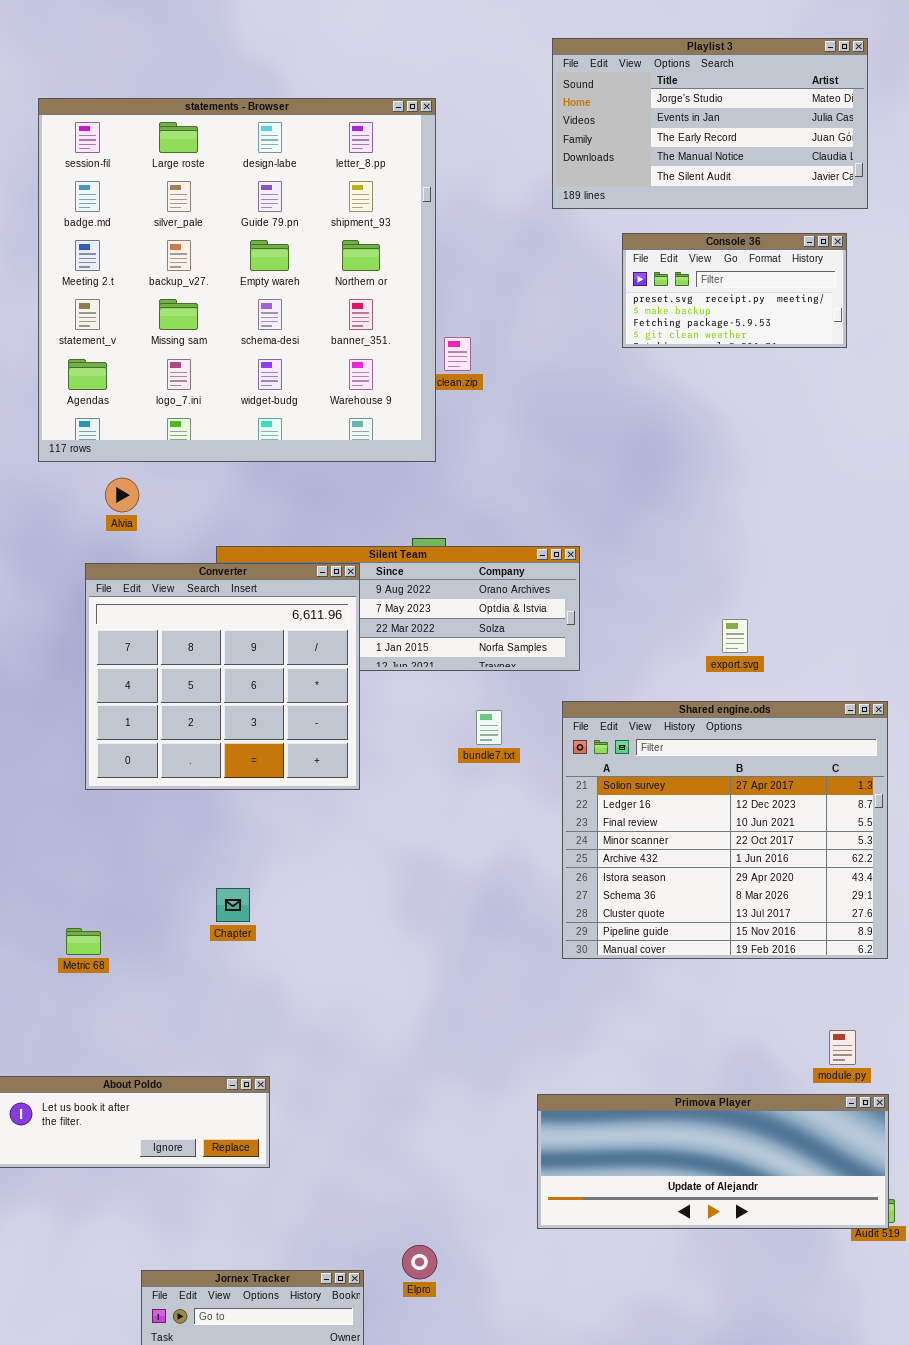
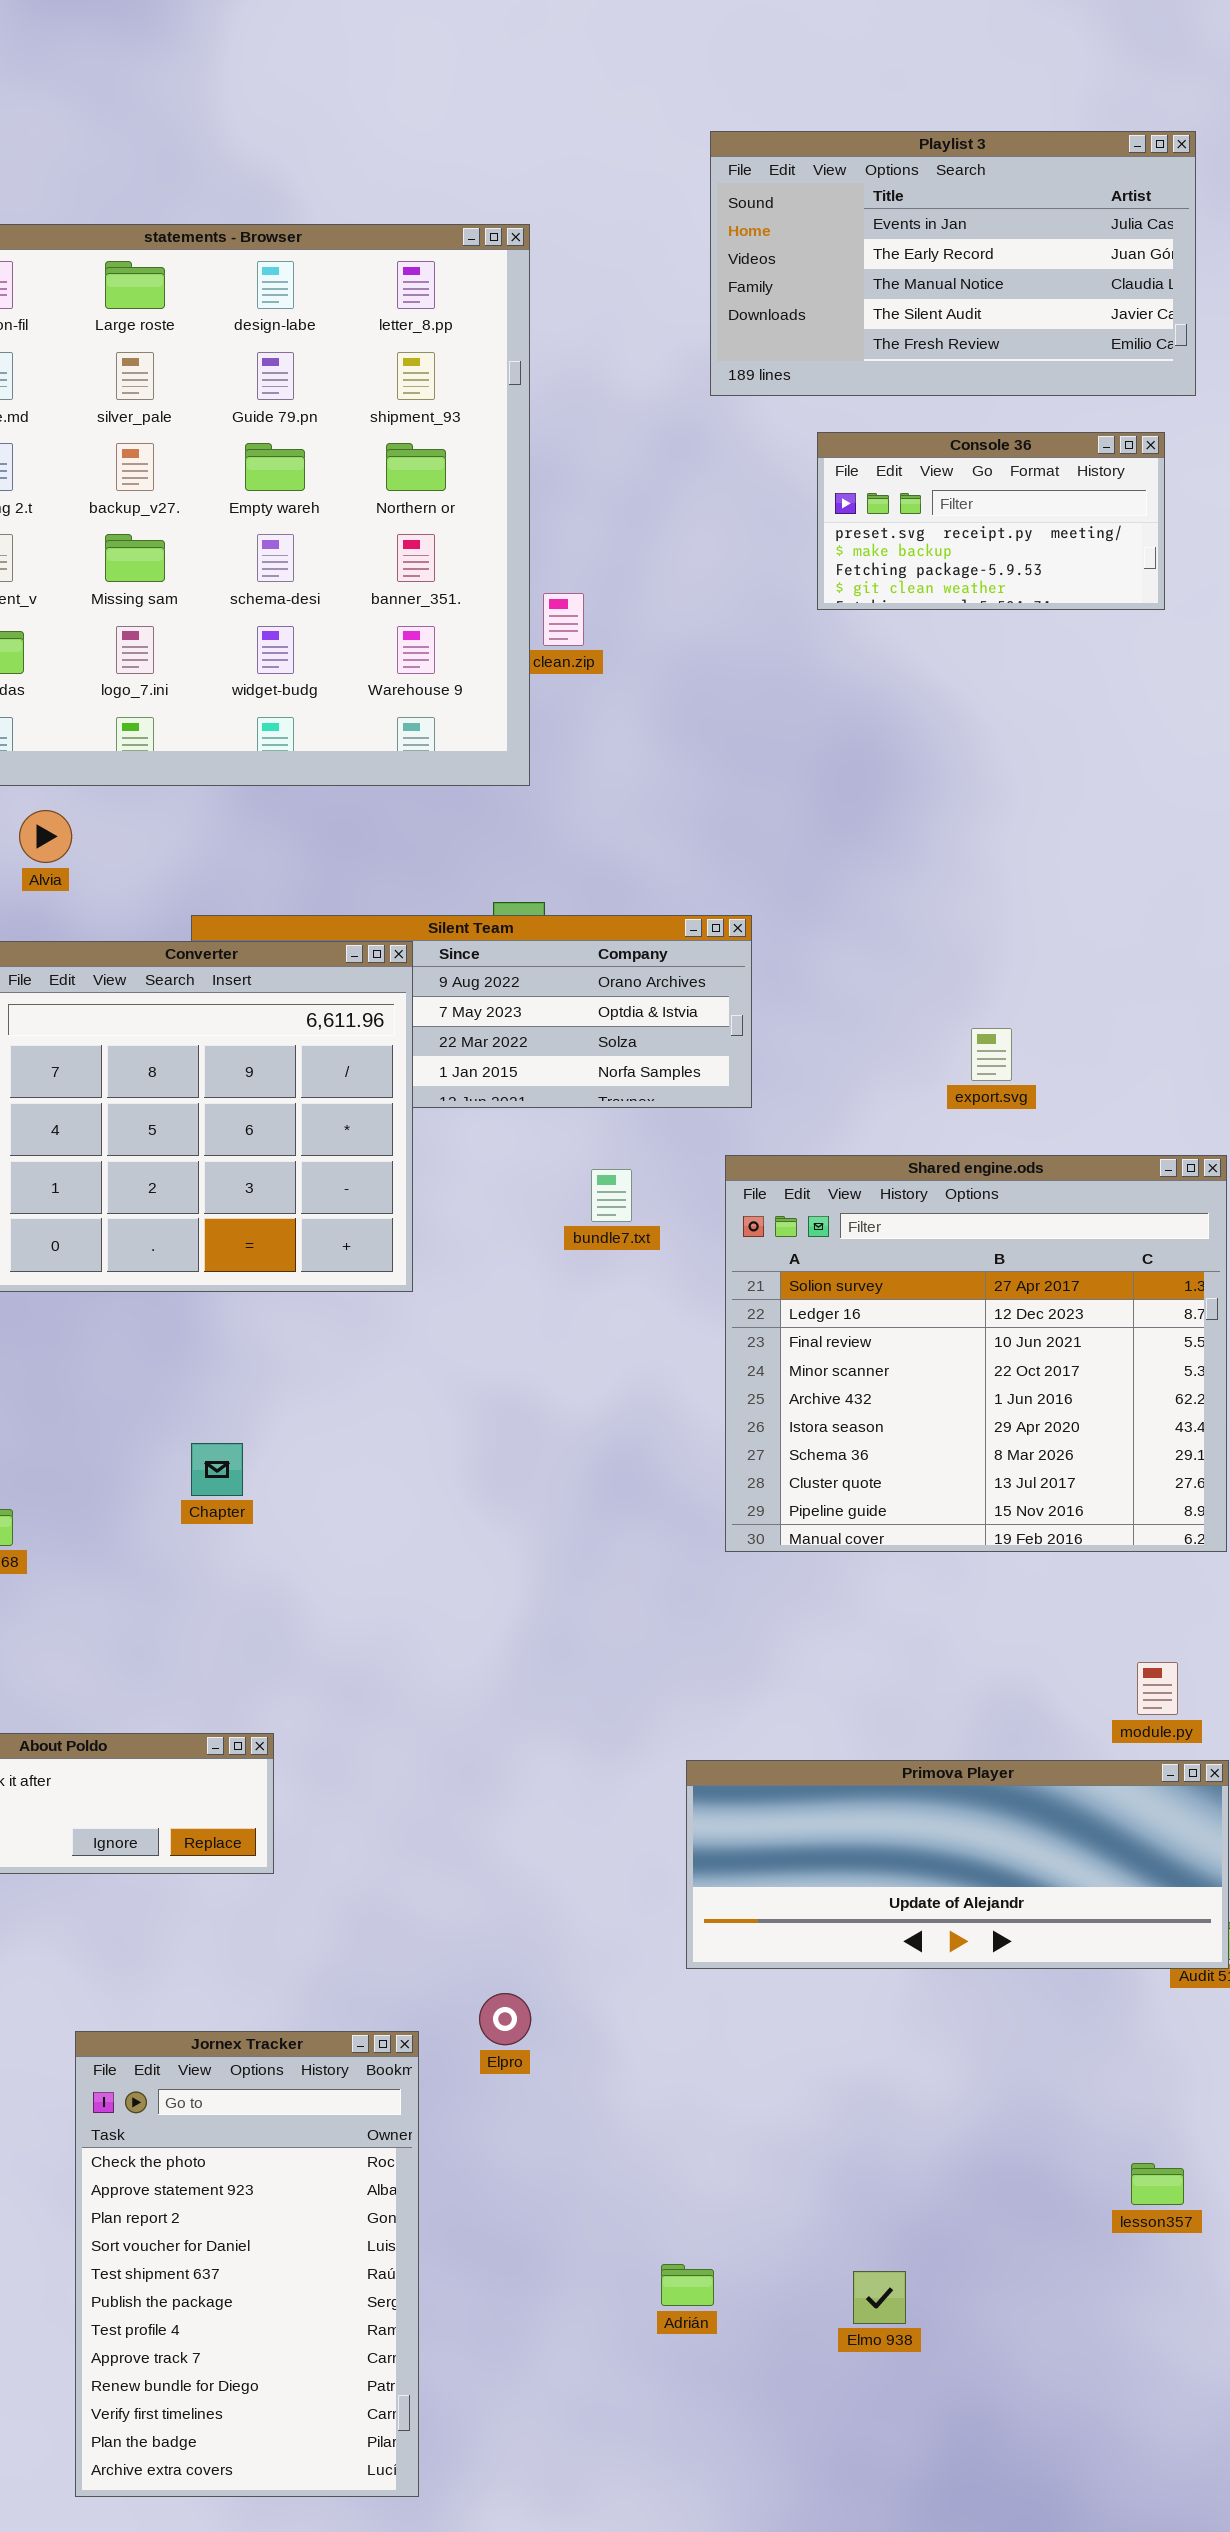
Playlist 3: [552,38,868,209] -> [710,131,1196,396], scrolled down 1 row

